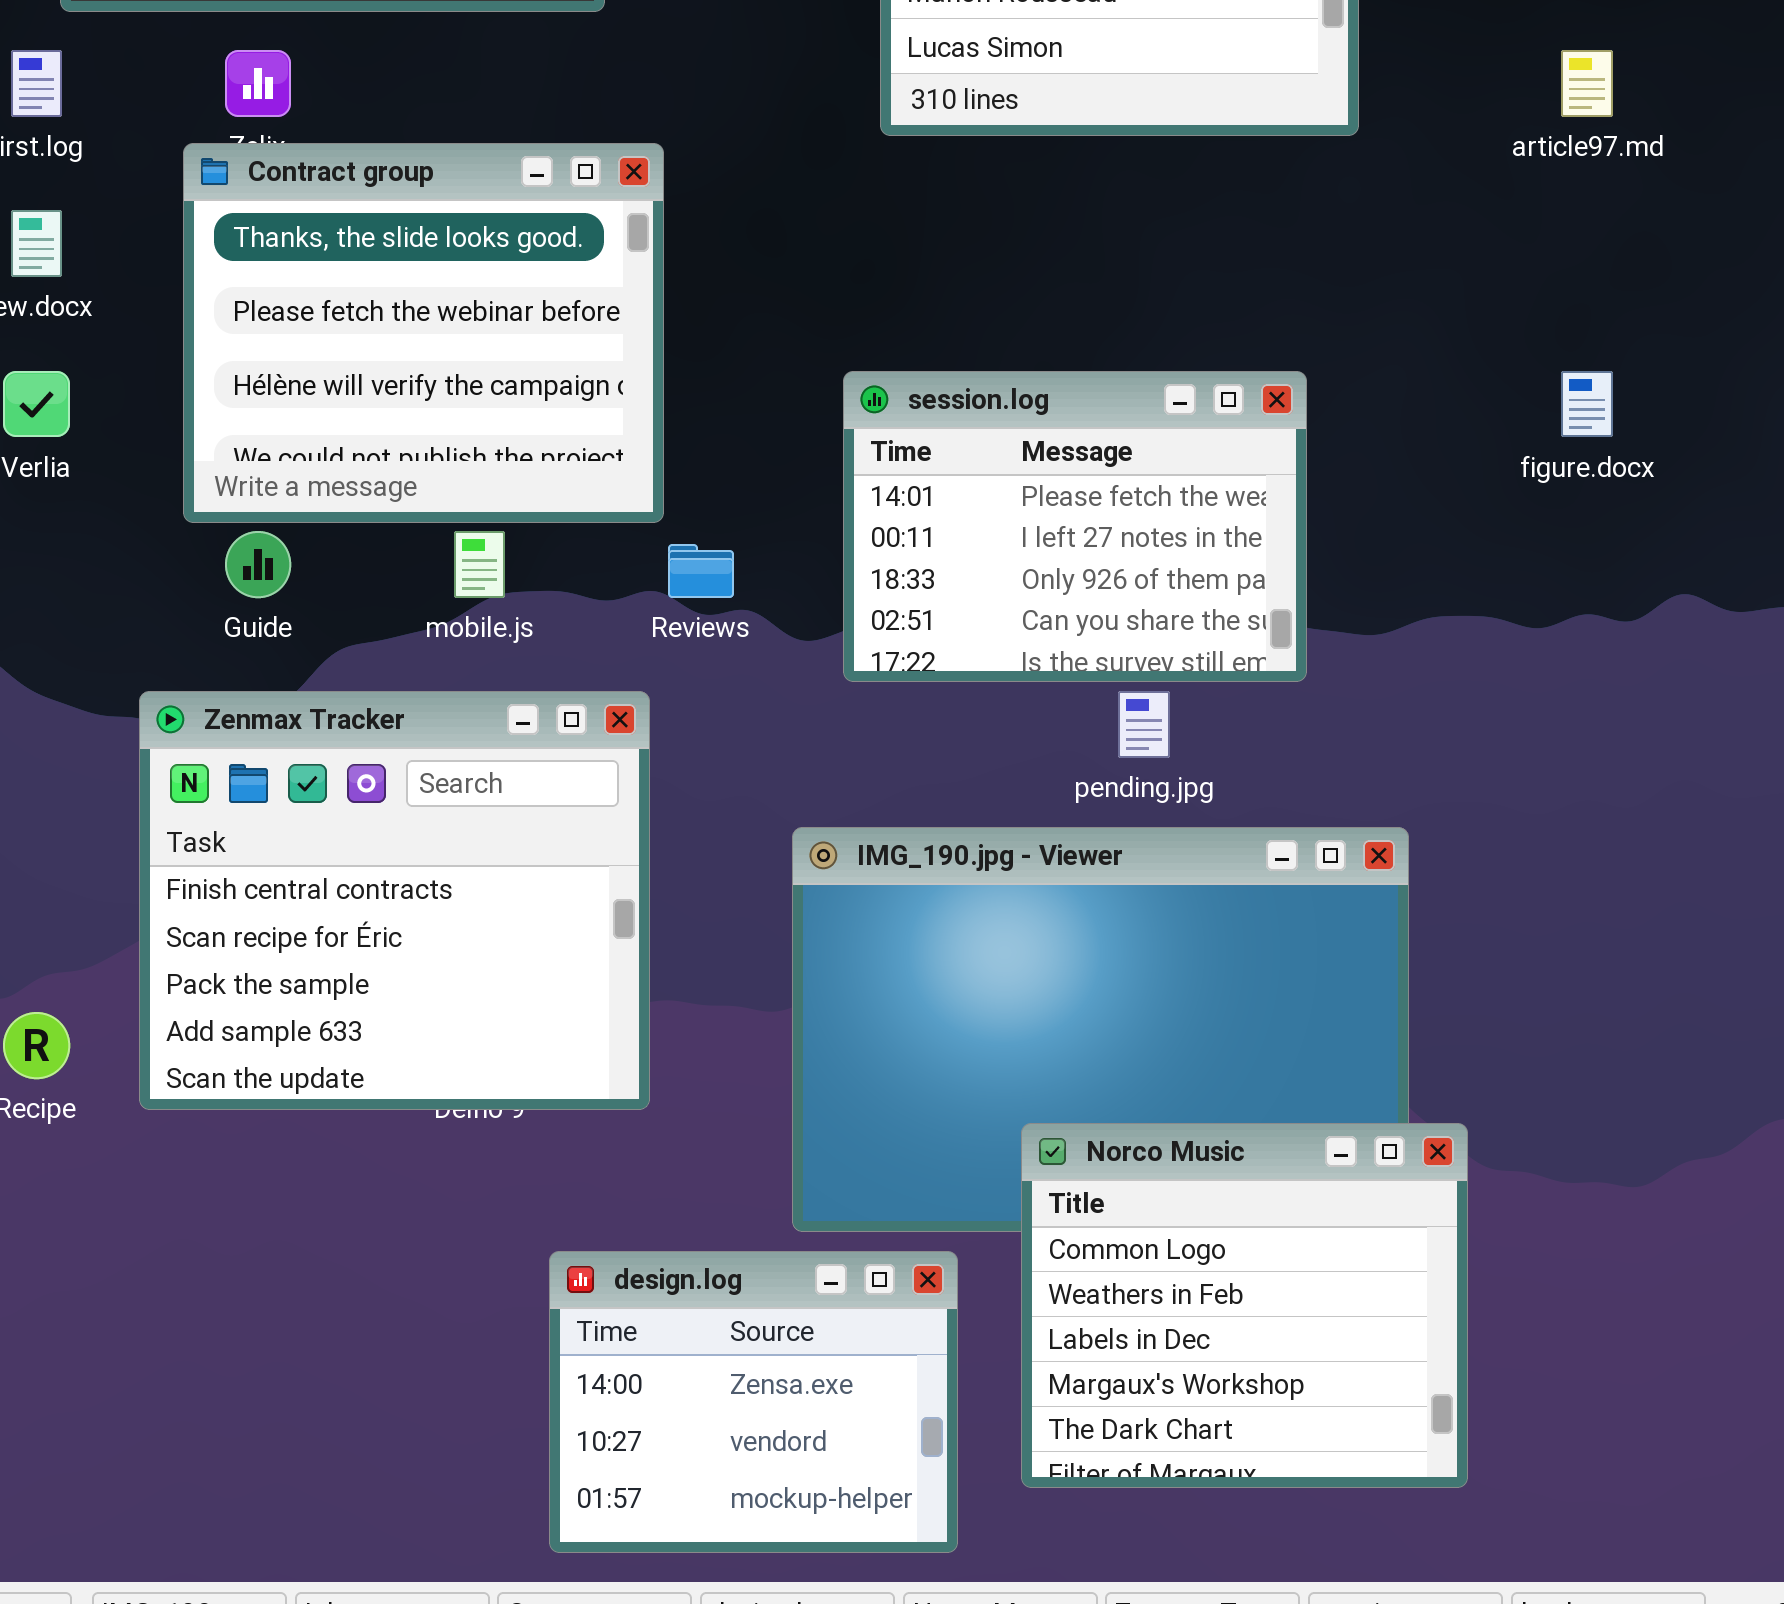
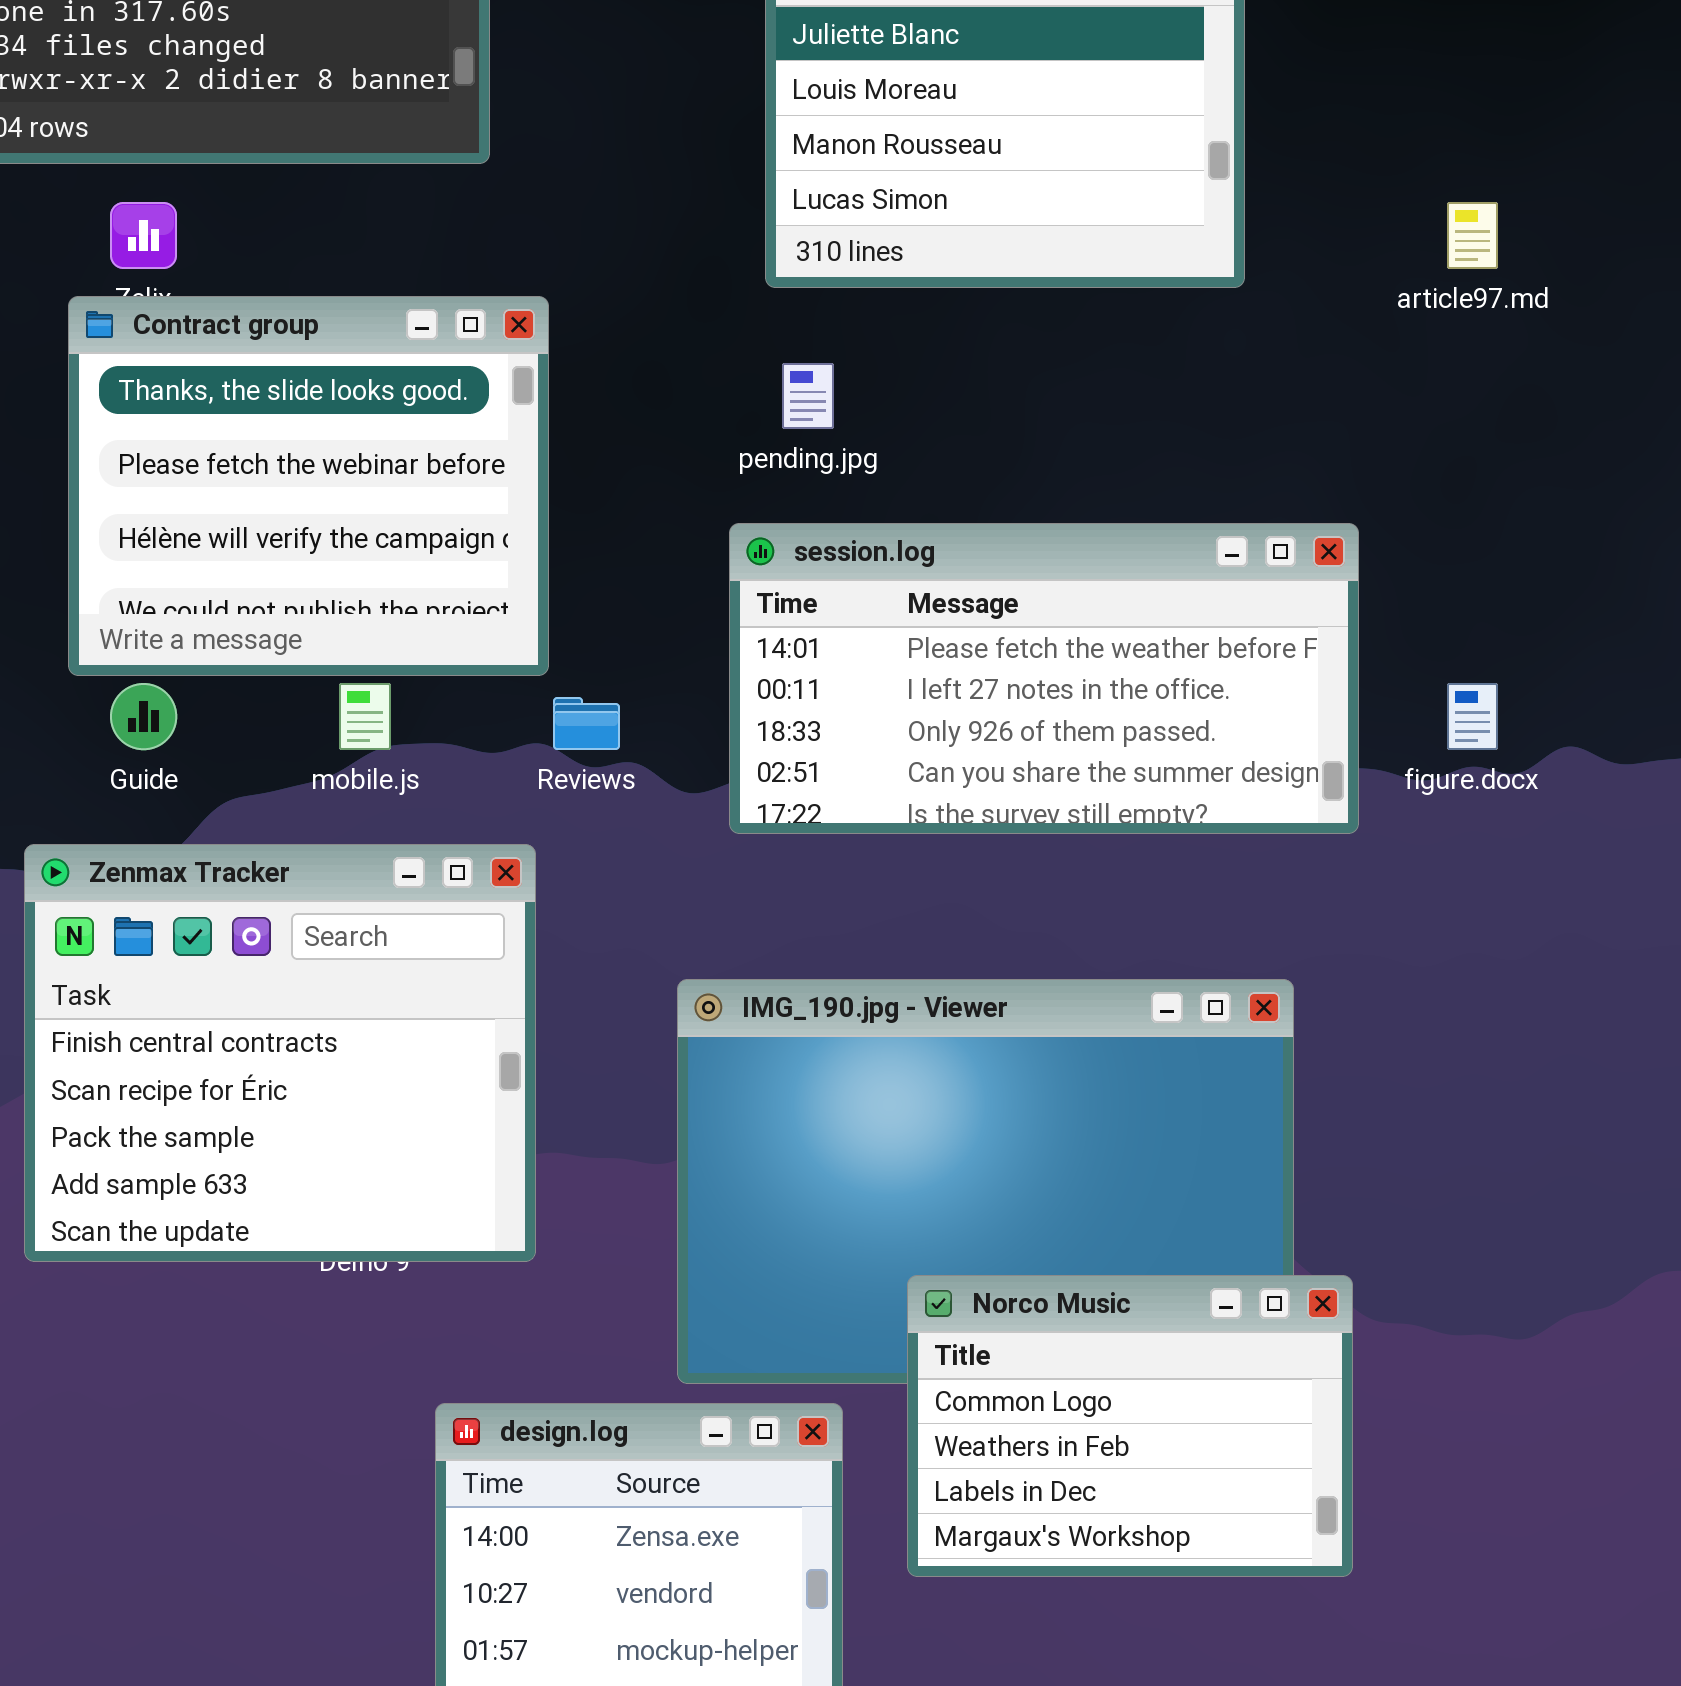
session.log: [843,371,1307,682] -> [729,523,1359,834], resized
figure.docx: [1561,371,1613,437] -> [1447,683,1498,750], moved
pending.jpg: [1118,691,1170,758] -> [782,363,834,429], moved
Norco Music: [1021,1123,1468,1488] -> [907,1275,1353,1577], resized

